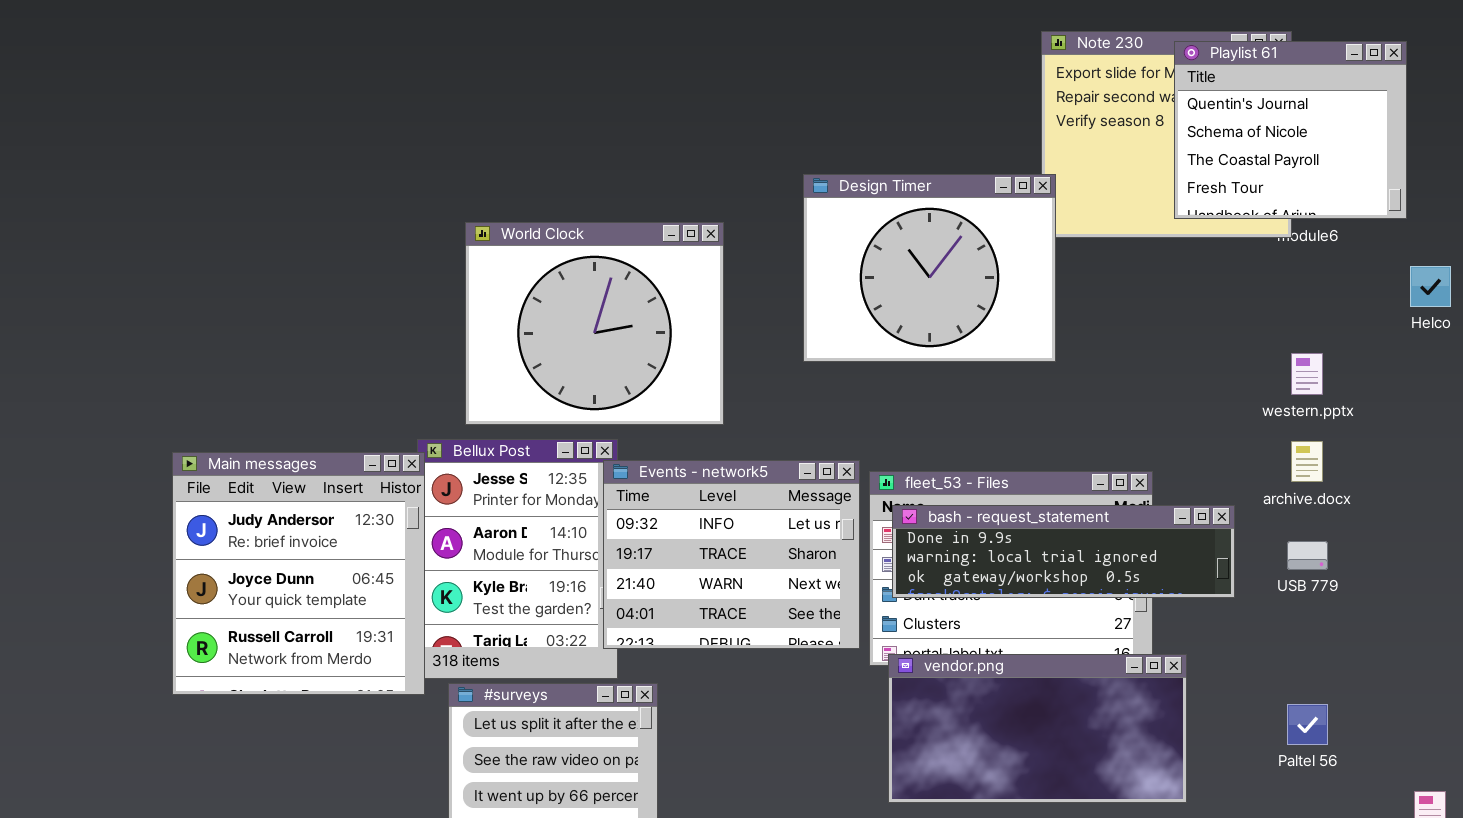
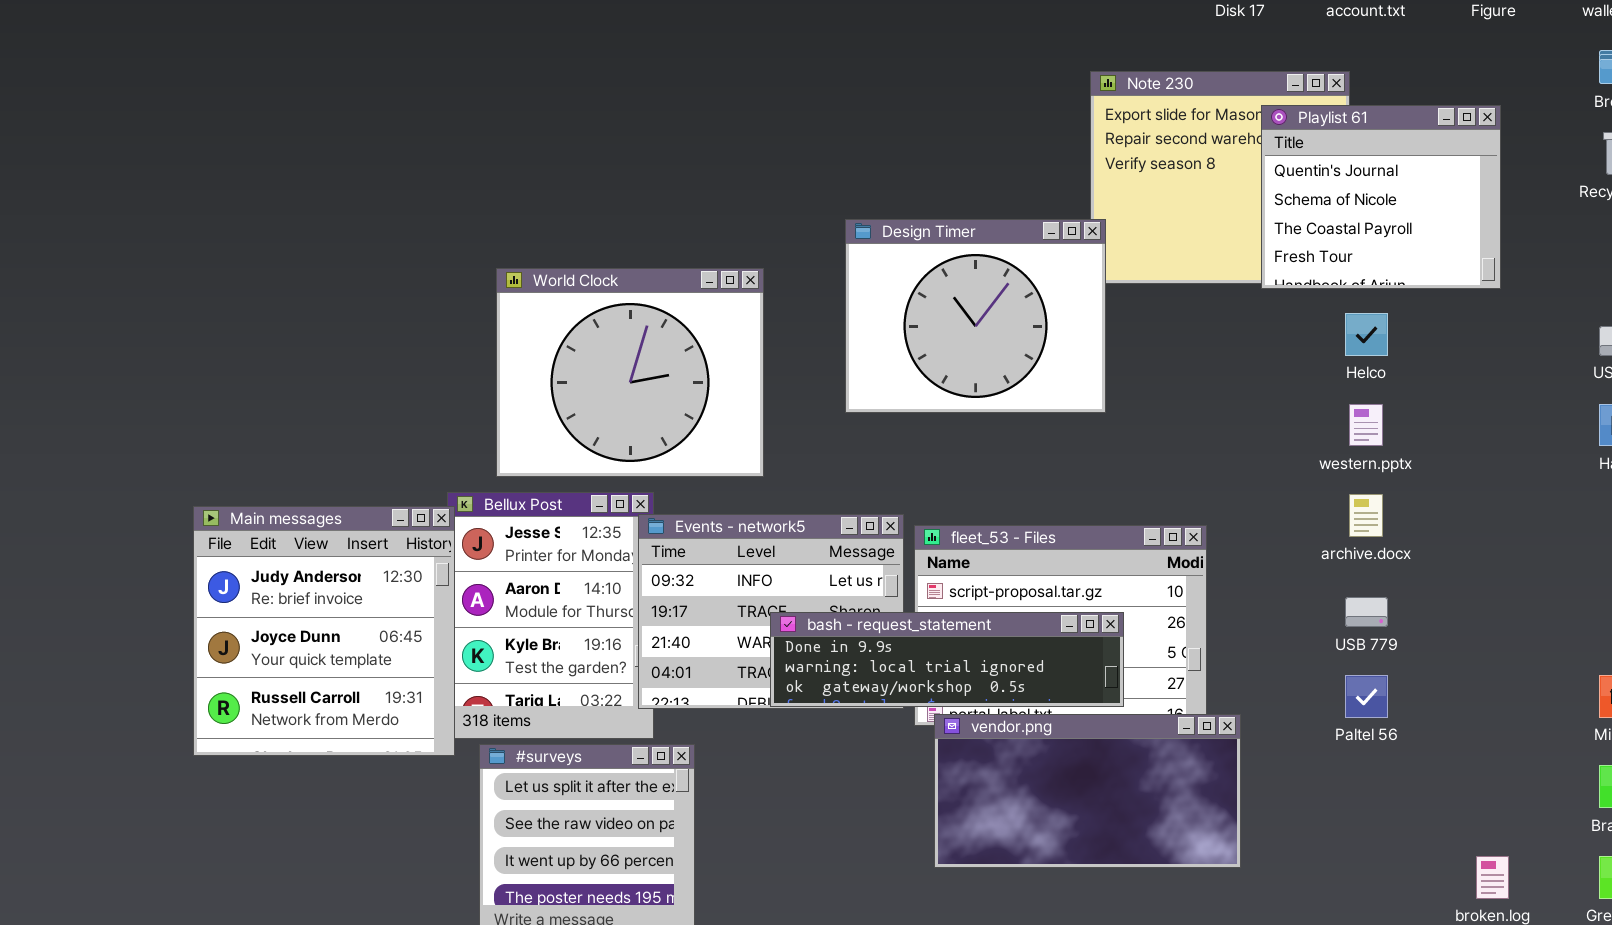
Playlist 61: [1174,41,1407,219] -> [1261,105,1501,289], moved
Helco: [1410,266,1451,307] -> [1345,313,1388,356], moved
bash - request_statement: [892,505,1235,598] -> [770,612,1124,707], moved
Paltel 56: [1287,704,1328,745] -> [1345,675,1388,718], moved

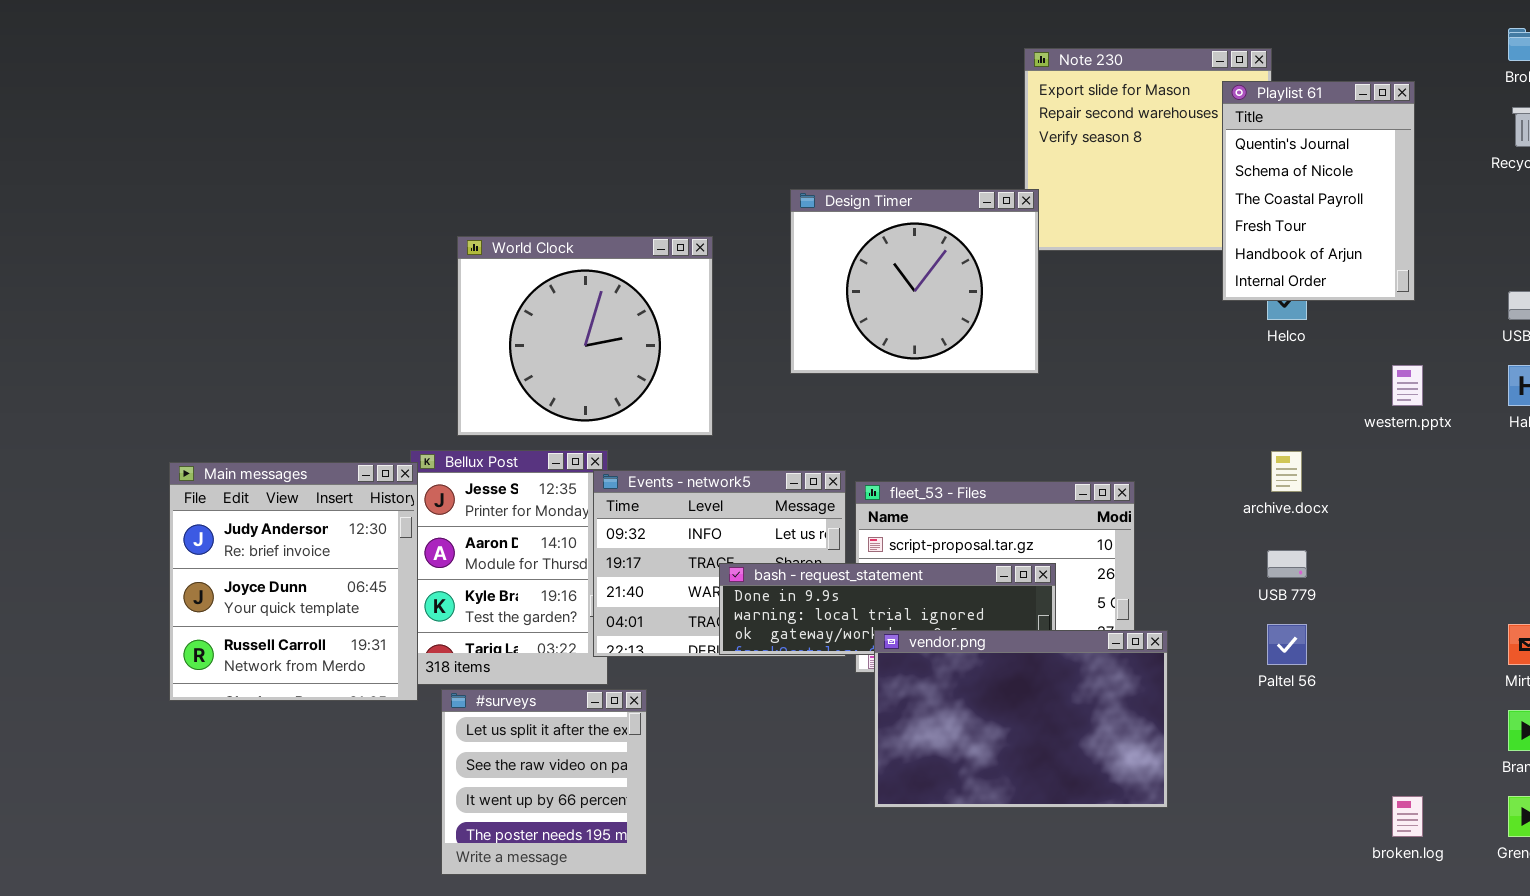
Playlist 61: [1261,105,1501,289] -> [1222,81,1415,301], resized
western.pptx: [1349,404,1383,446] -> [1392,365,1423,406], moved
vendor.png: [934,714,1241,868] -> [874,630,1168,808], resized

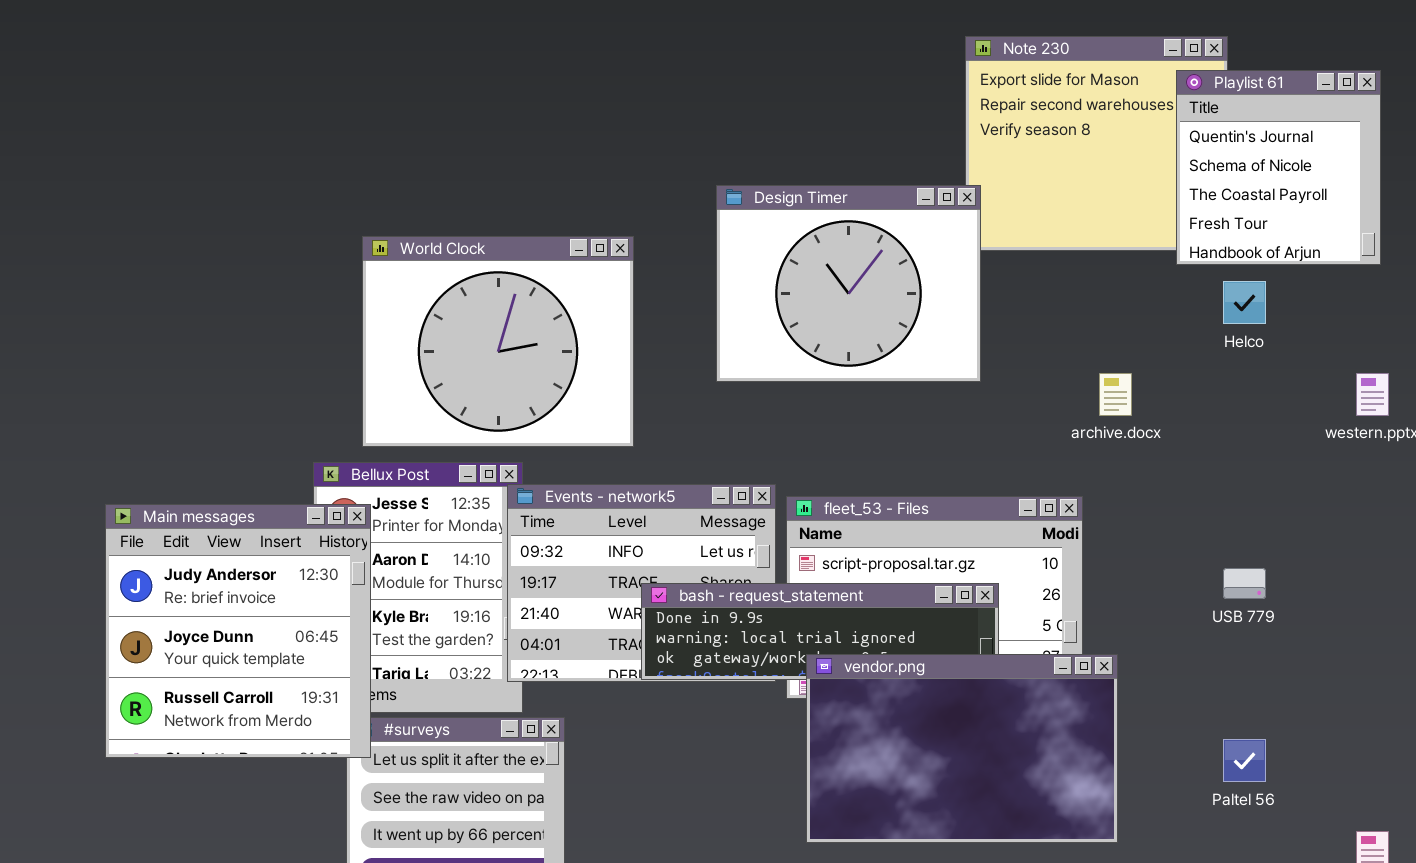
Playlist 61: [1222,81,1415,301] -> [1176,70,1381,265], resized
archive.docx: [1271,451,1302,492] -> [1099,373,1132,416], moved
Main messages: [169,462,418,701] -> [105,504,371,758], moved
Paltel 56: [1267,624,1307,665] -> [1223,739,1266,782], moved

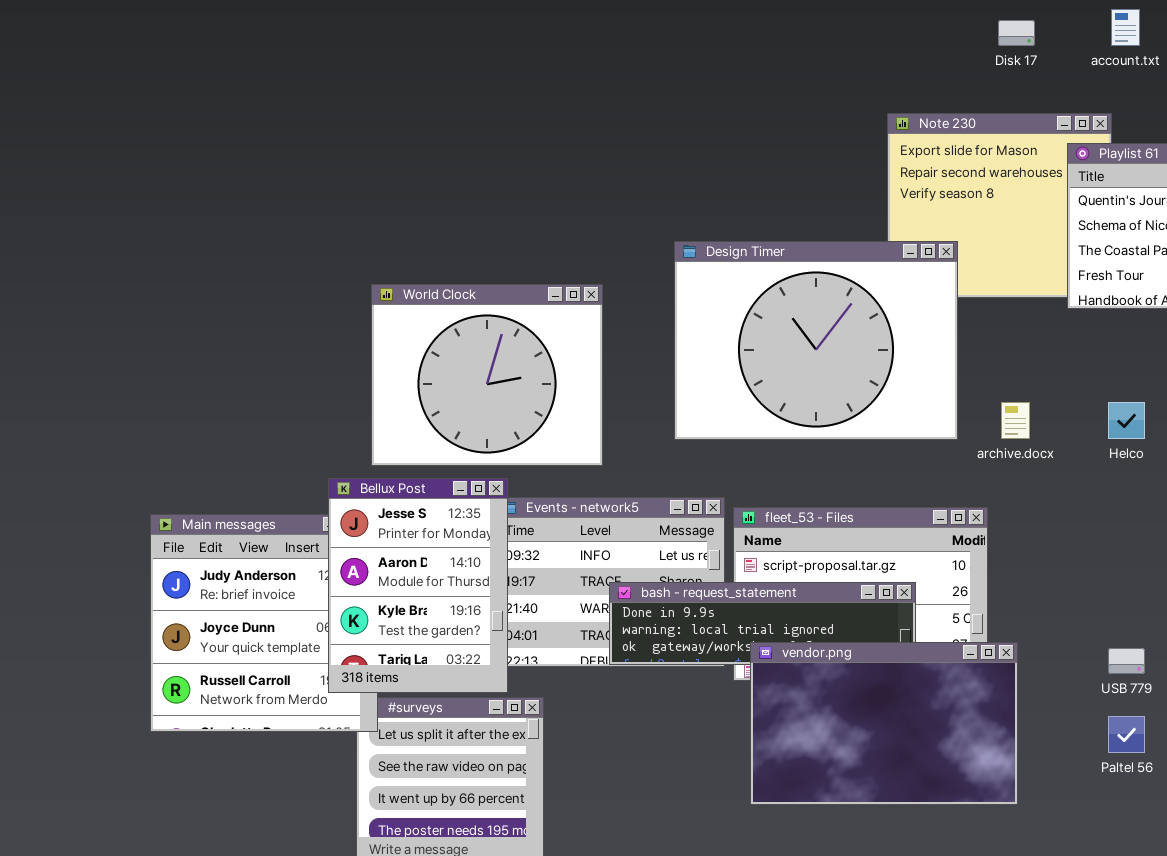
Design Timer: [716,185,981,382] -> [674,241,958,440], resized
Helco: [1223,281,1266,324] -> [1108,402,1145,439], moved
Bellux Post: [313,462,523,713] -> [328,478,508,693], raised
USB 779: [1223,568,1266,599] -> [1108,648,1145,674], moved

